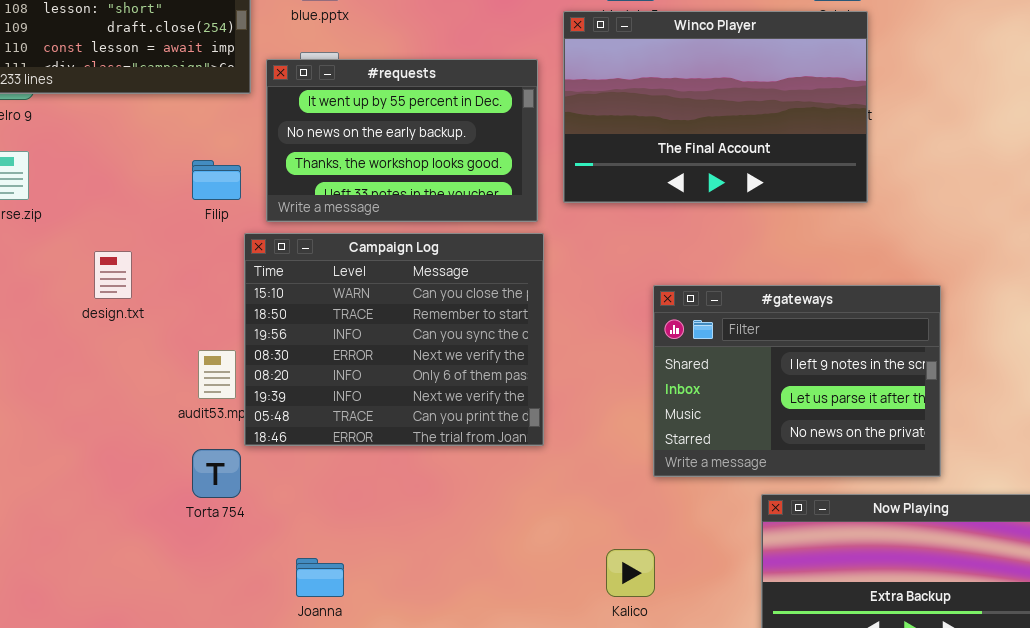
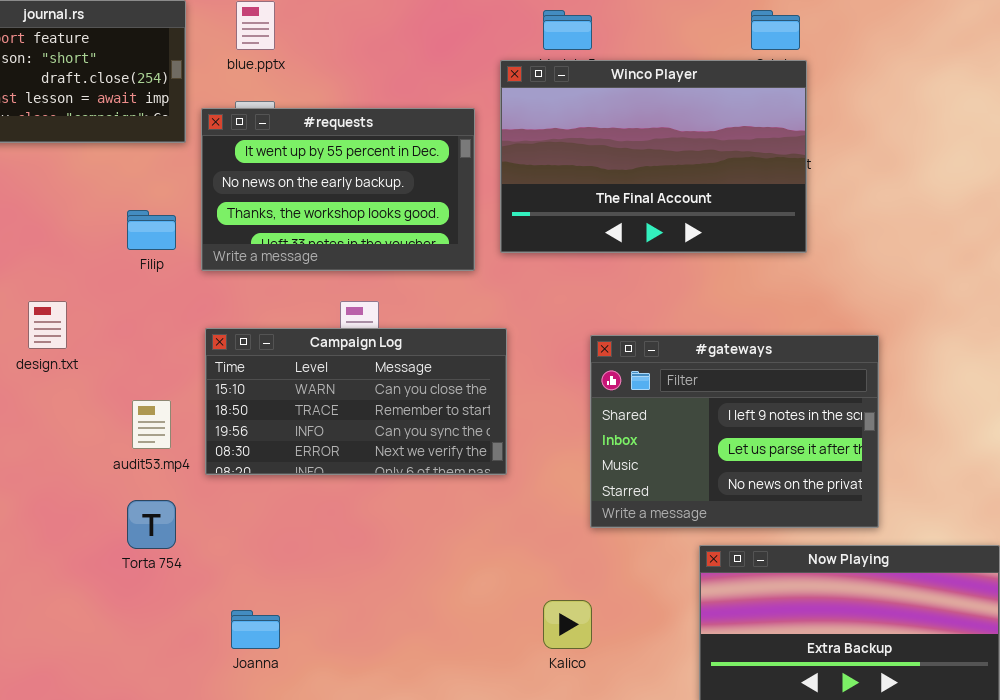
Campaign Log: [244,233,544,446] -> [205,328,507,475], moved, resized

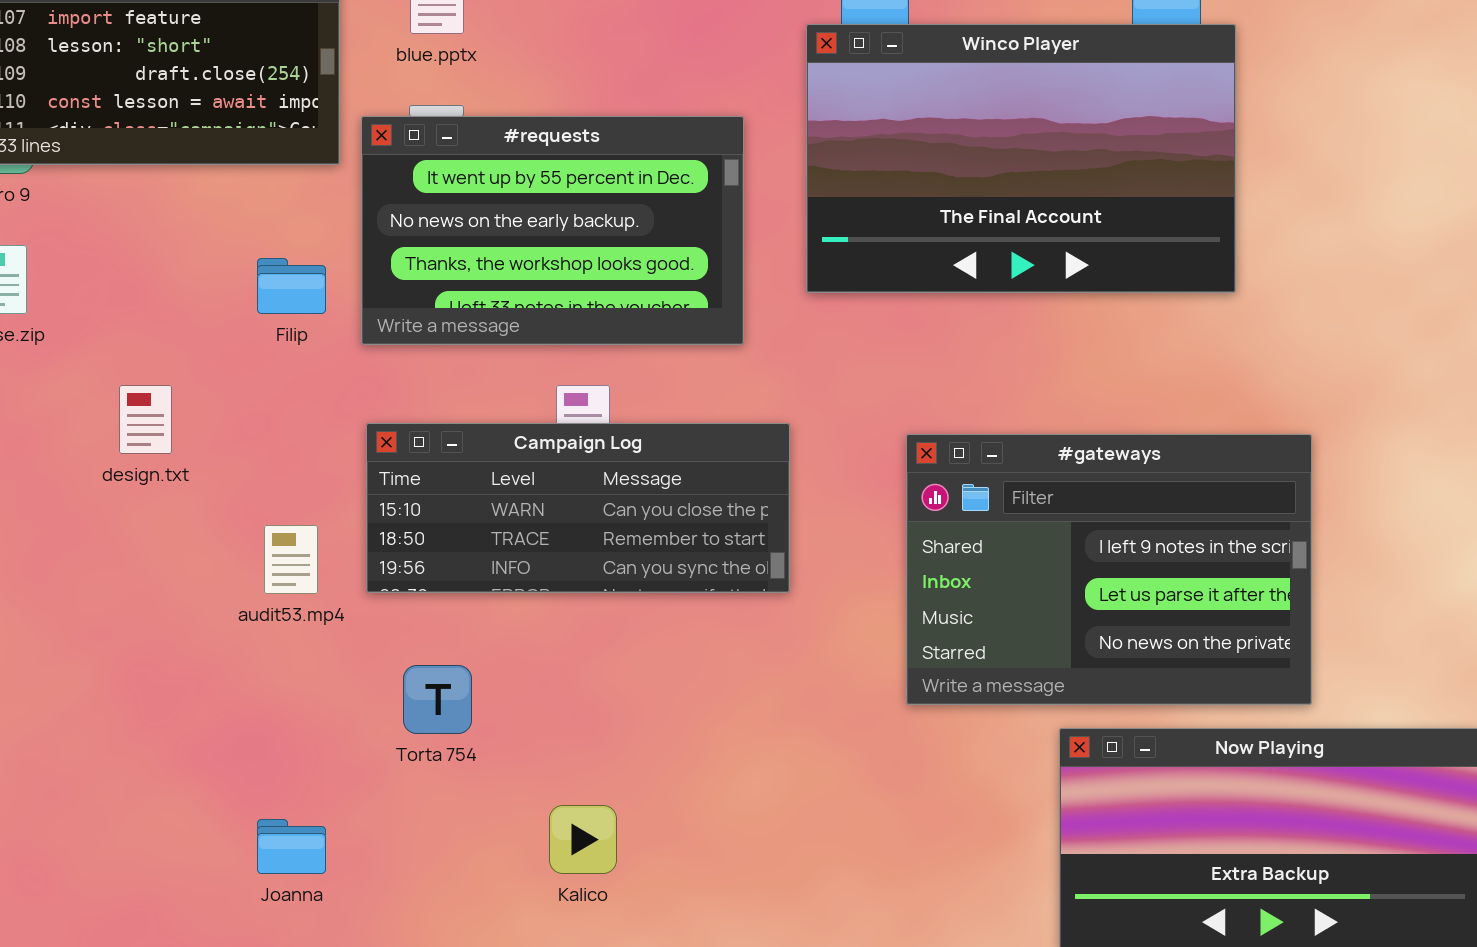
Winco Player: [500,60,807,253] -> [806,24,1236,293], moved
Campaign Log: [205,328,507,475] -> [366,423,790,593], resized
Torta 754: [127,500,176,549] -> [403,665,472,734], moved
Kalico: [543,600,592,649] -> [549,805,617,874], moved
Joanna: [231,610,280,649] -> [257,819,326,874], moved

